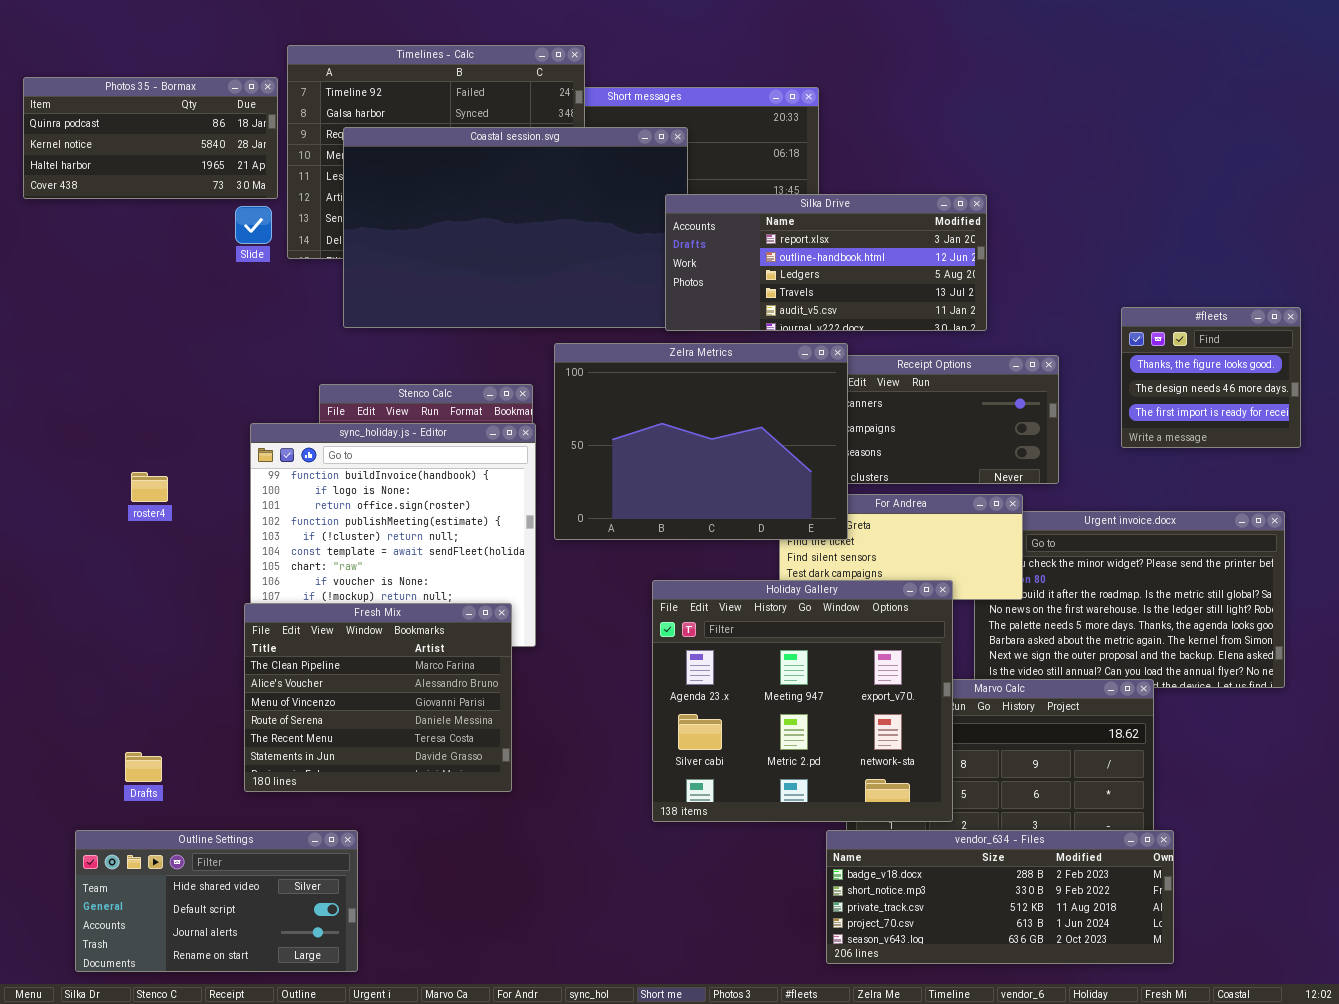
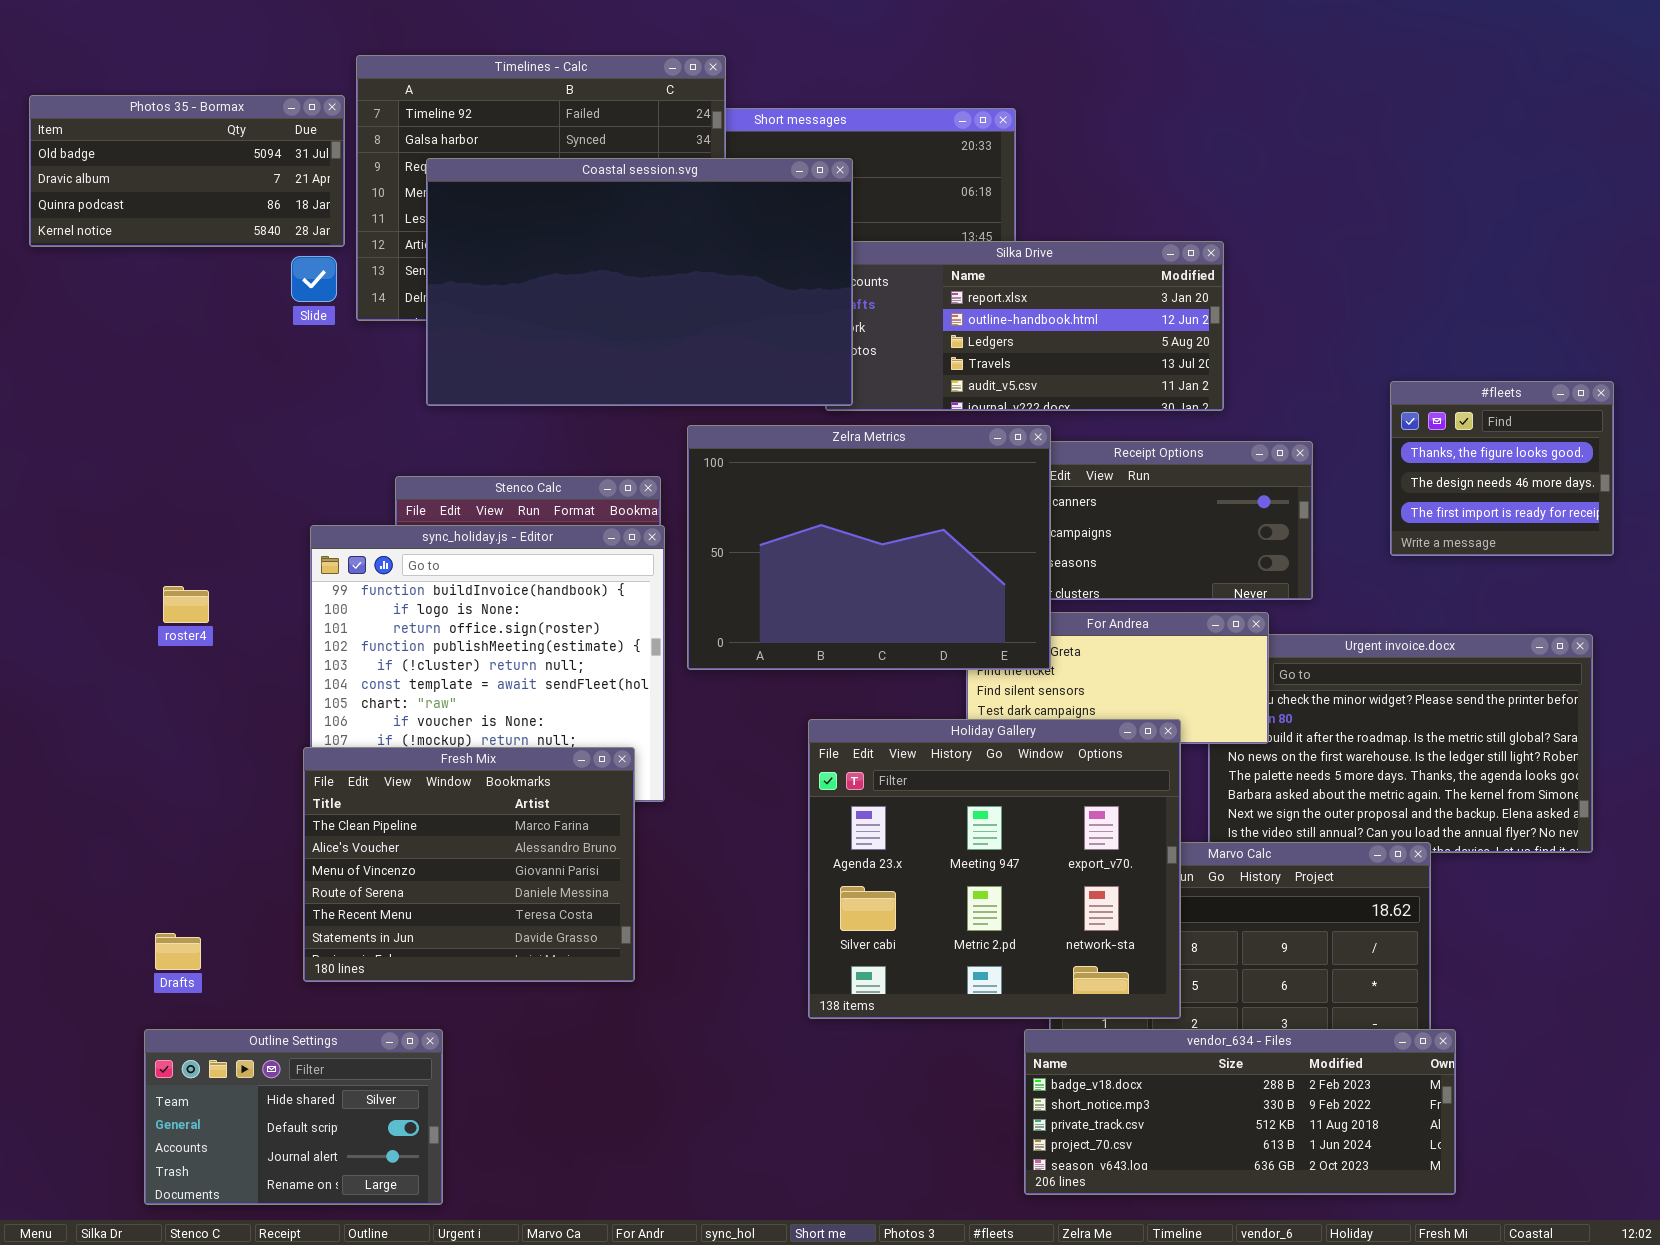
Photos 35 - Bormax: [23,77,278,199] -> [29,95,345,247], scrolled up 2 rows
Coastal session.svg: [343,127,688,328] -> [426,158,853,406], raised
Outline Settings: [75,830,358,972] -> [144,1029,443,1205], resized

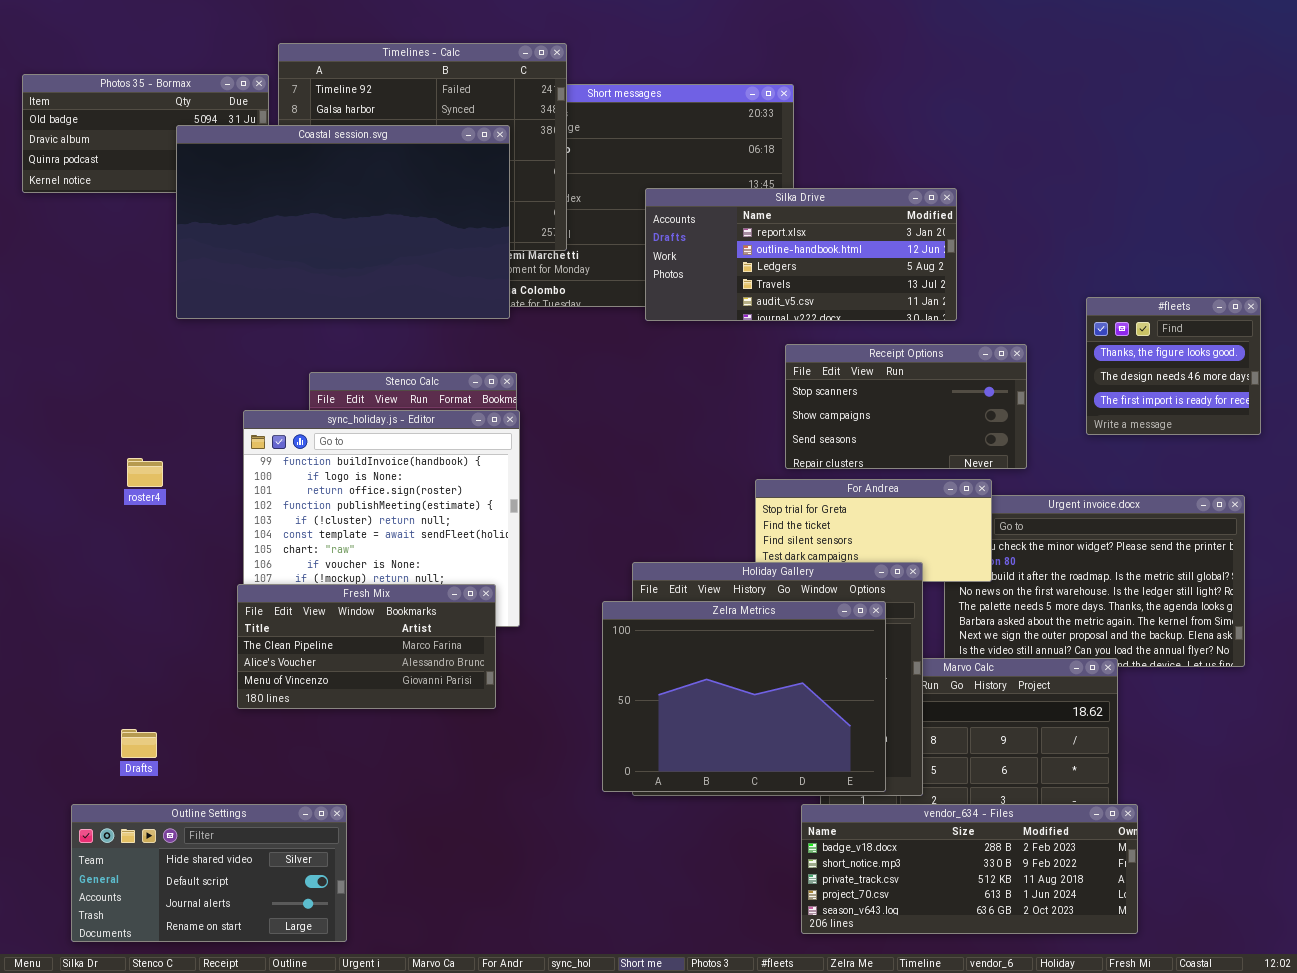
Coastal session.svg: [426,158,853,406] -> [176,125,510,319], moved
Zelra Metrics: [687,425,1051,670] -> [602,601,886,792], moved
Fresh Mix: [303,747,635,982] -> [237,584,496,709], resized
Outline Settings: [144,1029,443,1205] -> [71,804,347,942], resized

